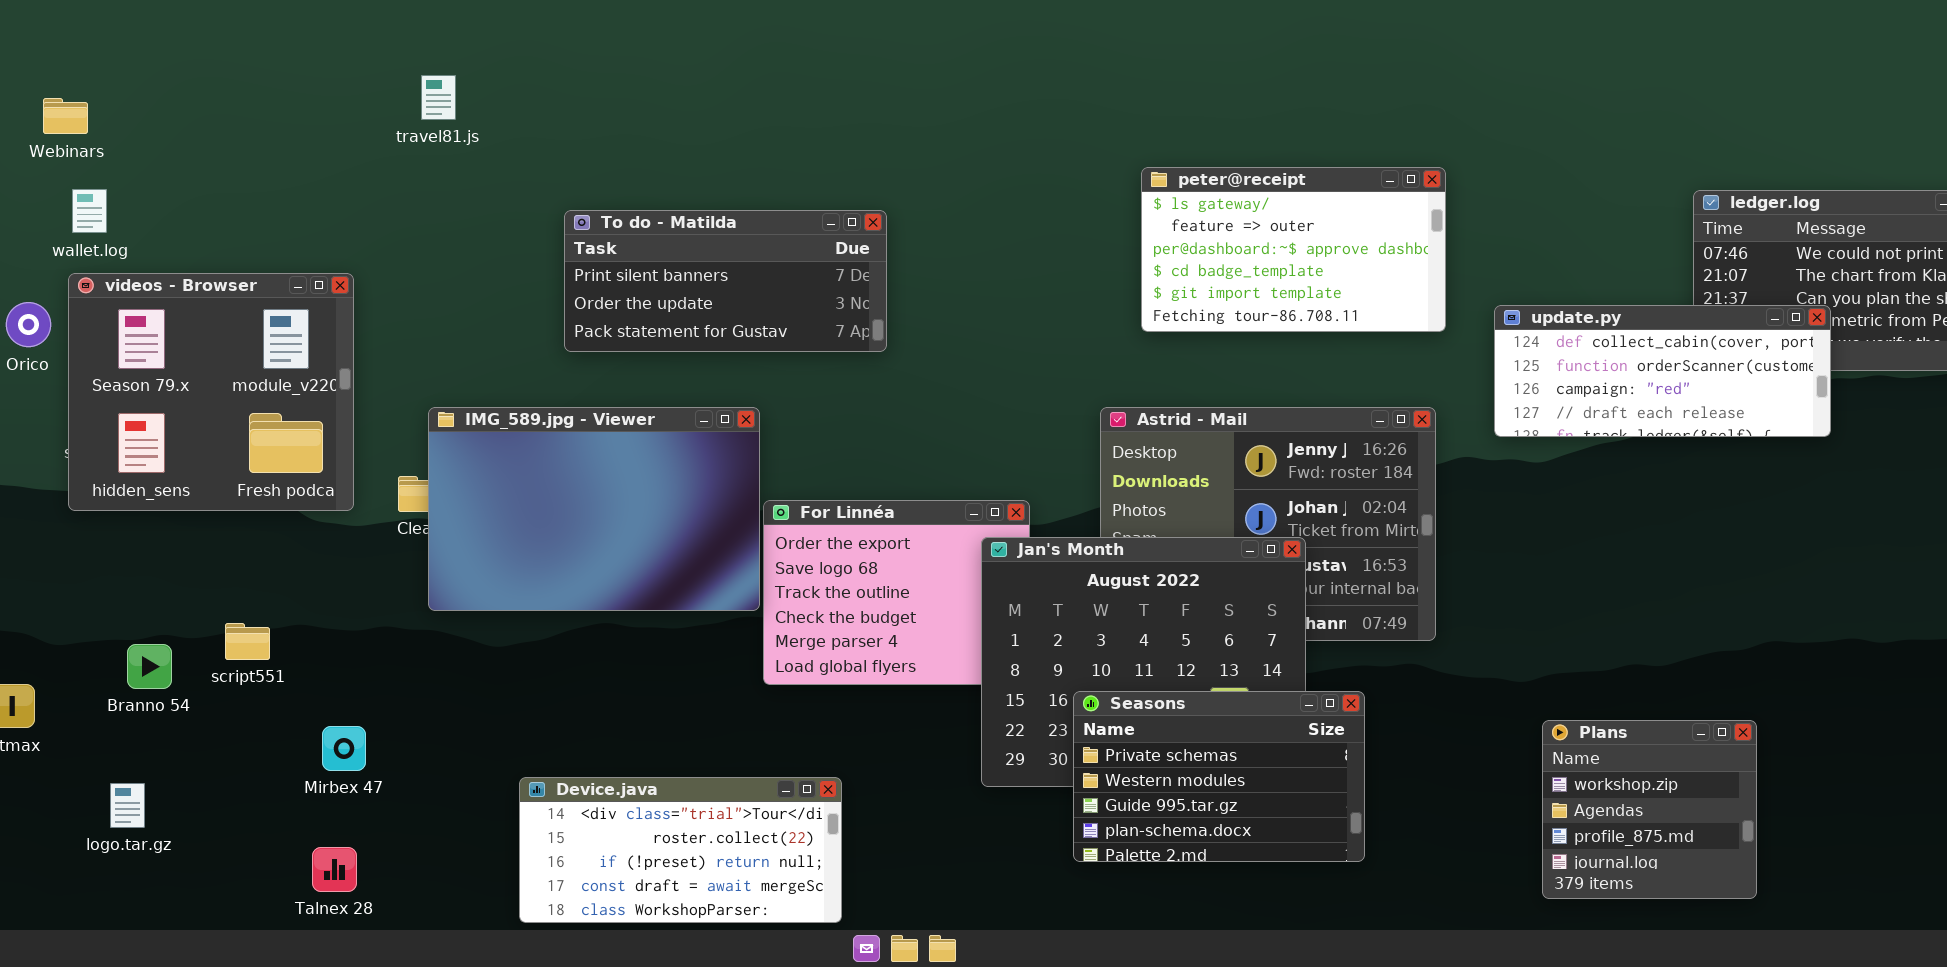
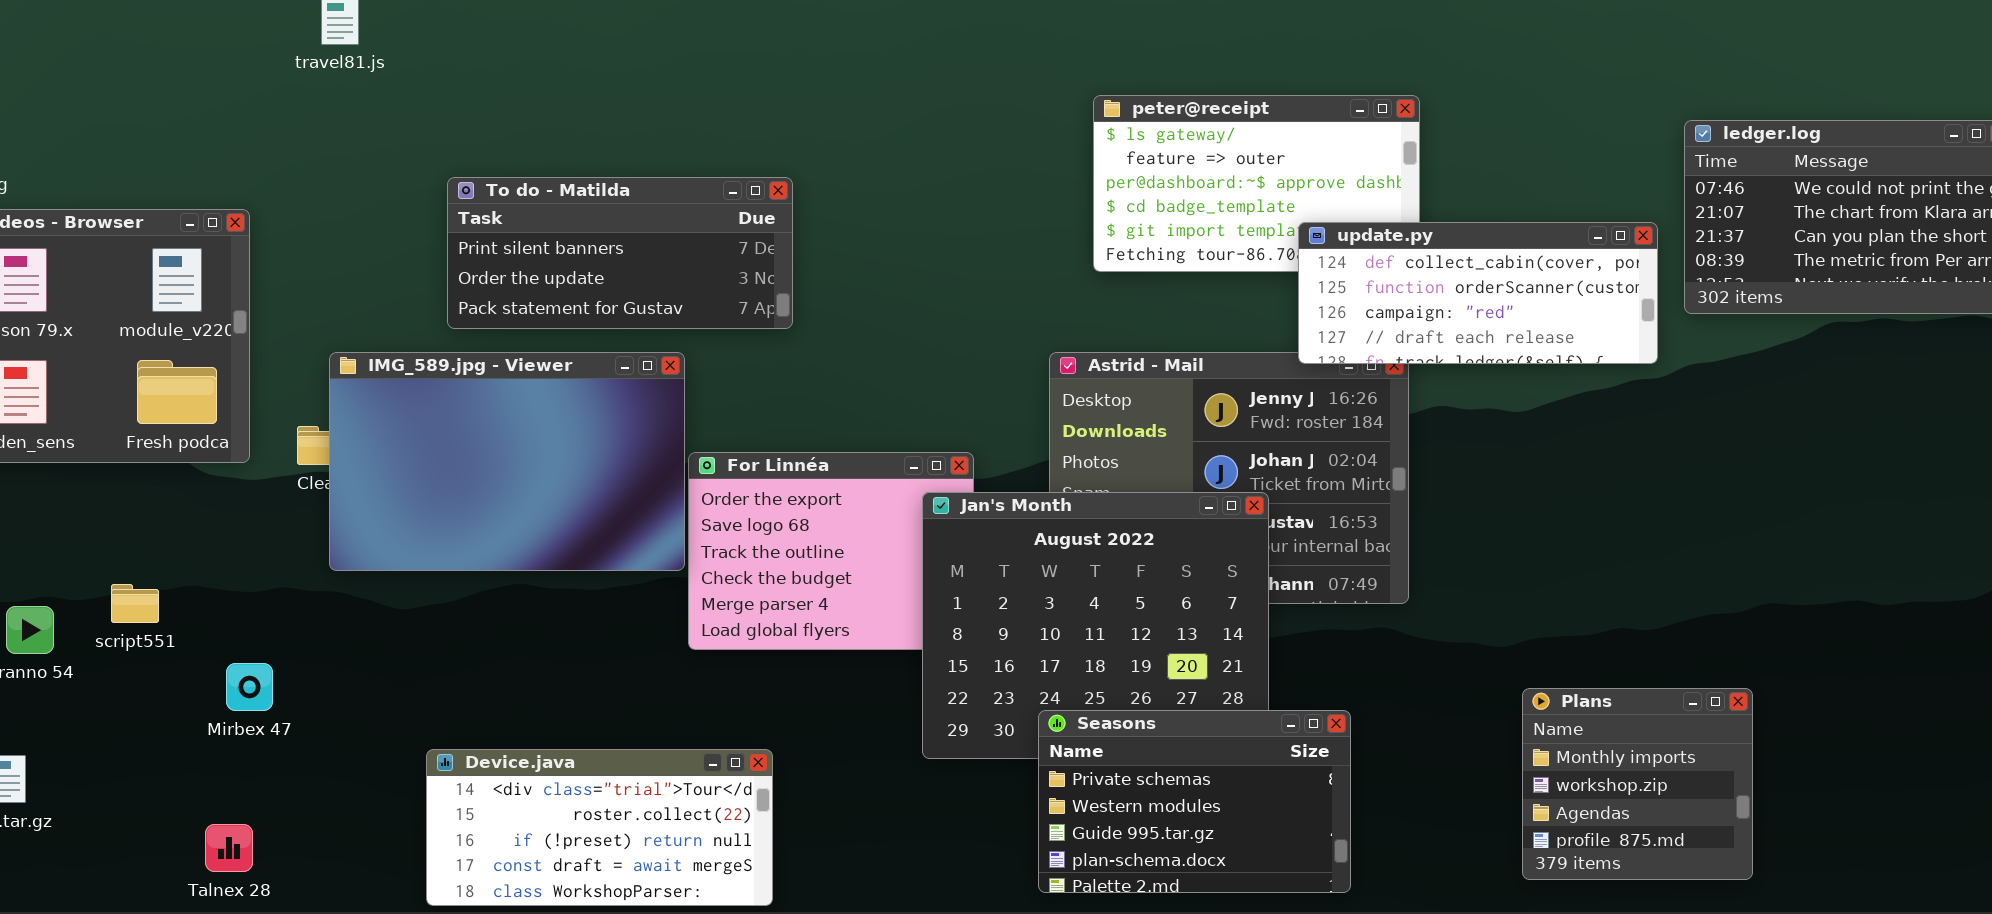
To do - Matilda: [564,210,887,352] -> [447,177,793,329], moved
update.py: [1494,305,1831,437] -> [1298,222,1658,364], moved
Seasons: [1073,691,1365,862] -> [1038,710,1351,893], moved
Plans: [1542,720,1757,899] -> [1522,688,1753,880], scrolled up 1 row
Mirbex 47: [322,726,366,771] -> [226,663,273,711], moved

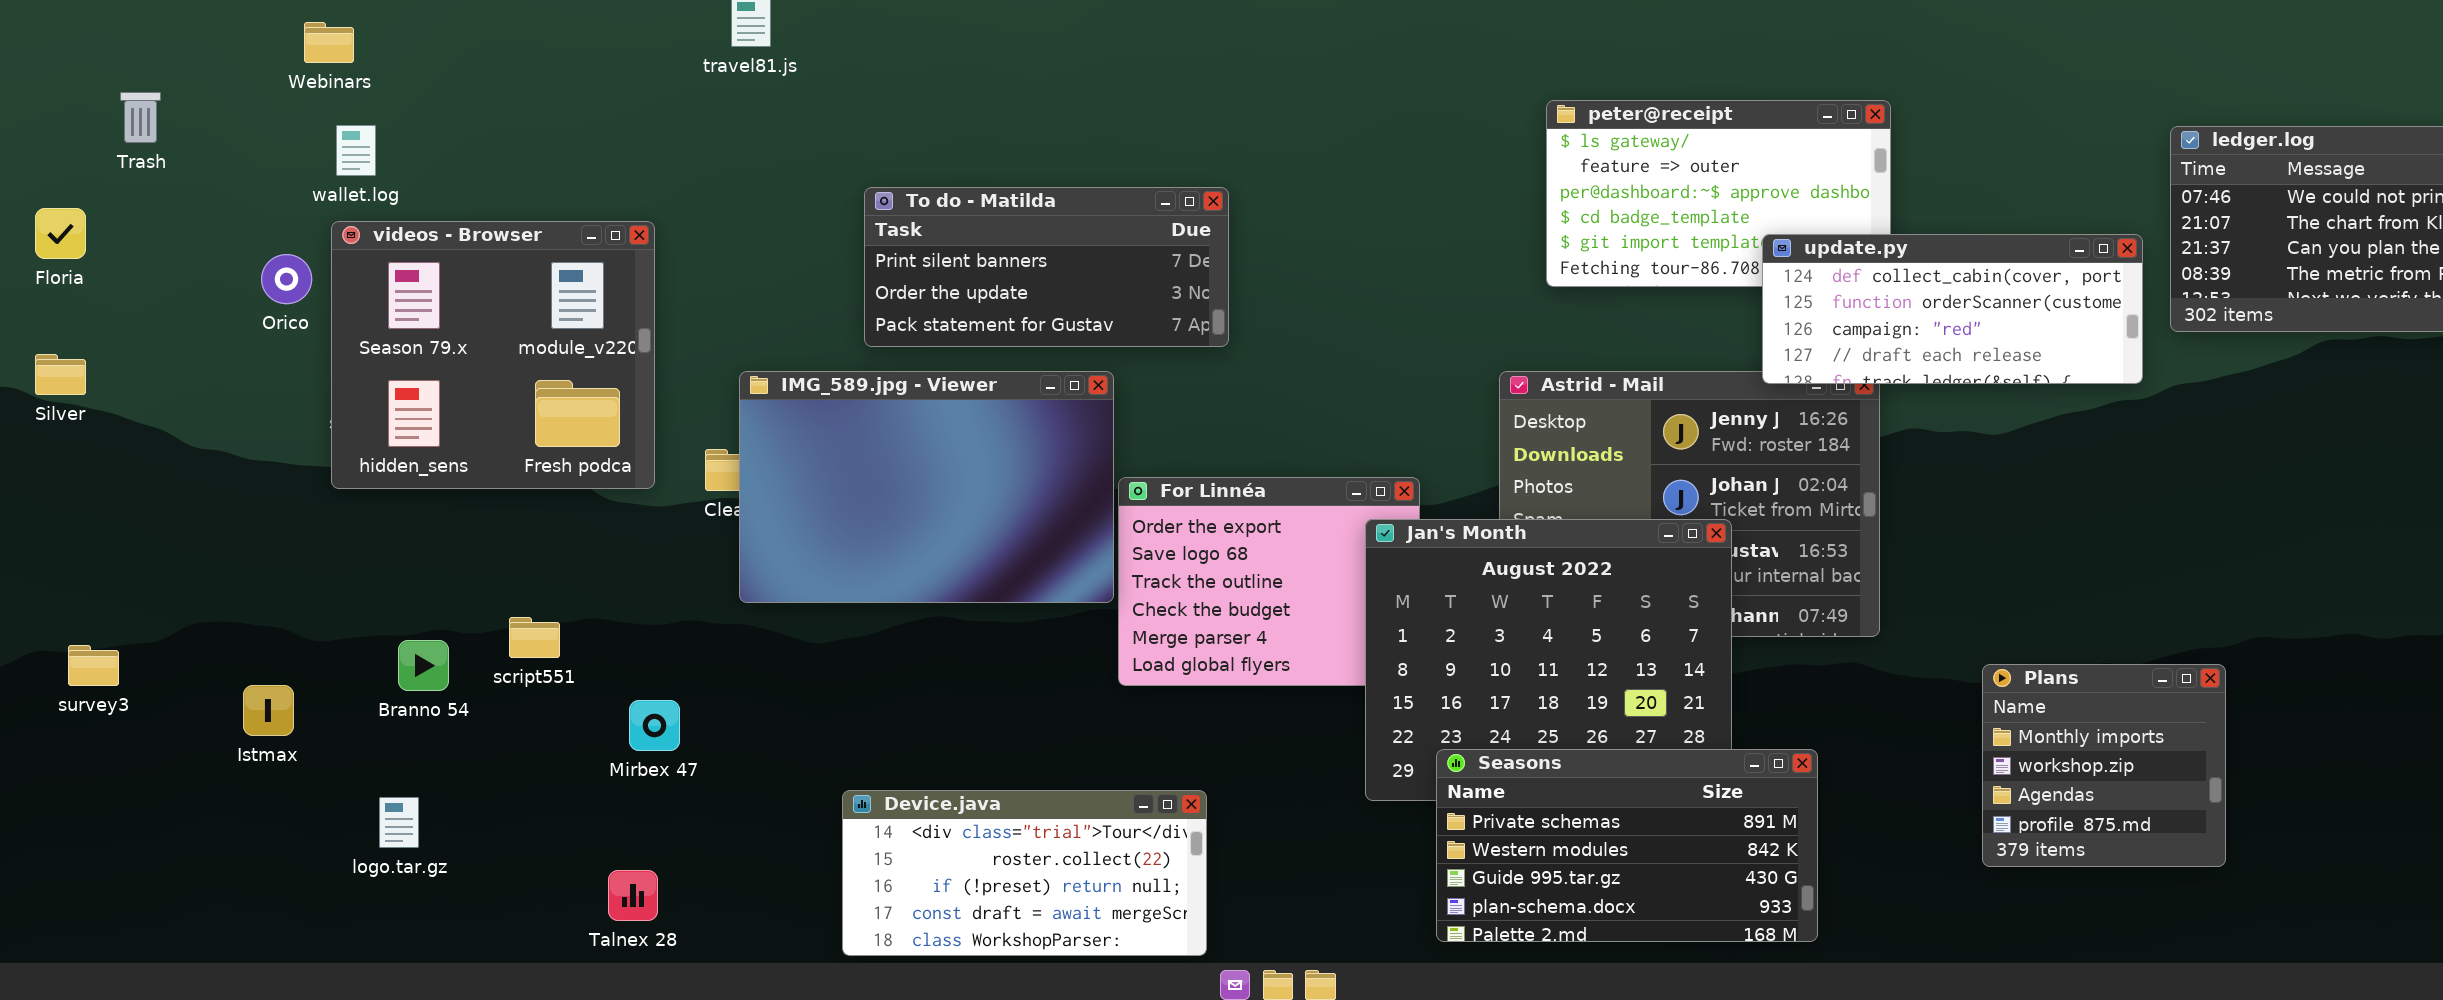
Plans: [1522,688,1753,880] -> [1982,664,2226,867], moved
Seasons: [1038,710,1351,893] -> [1436,749,1818,942], resized

